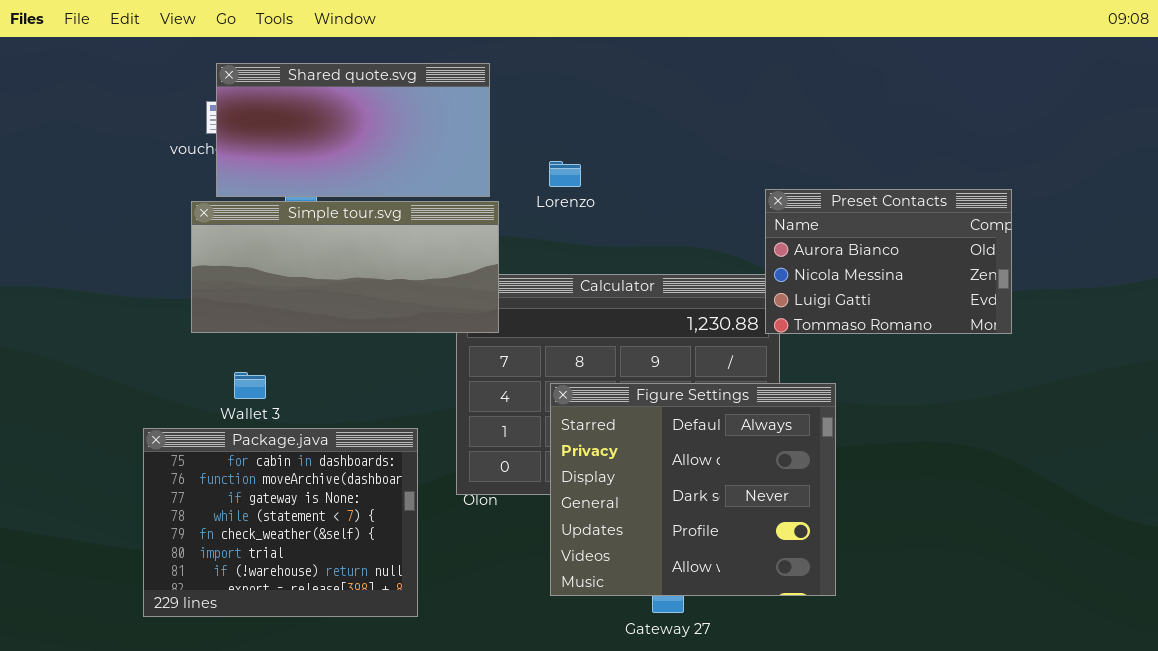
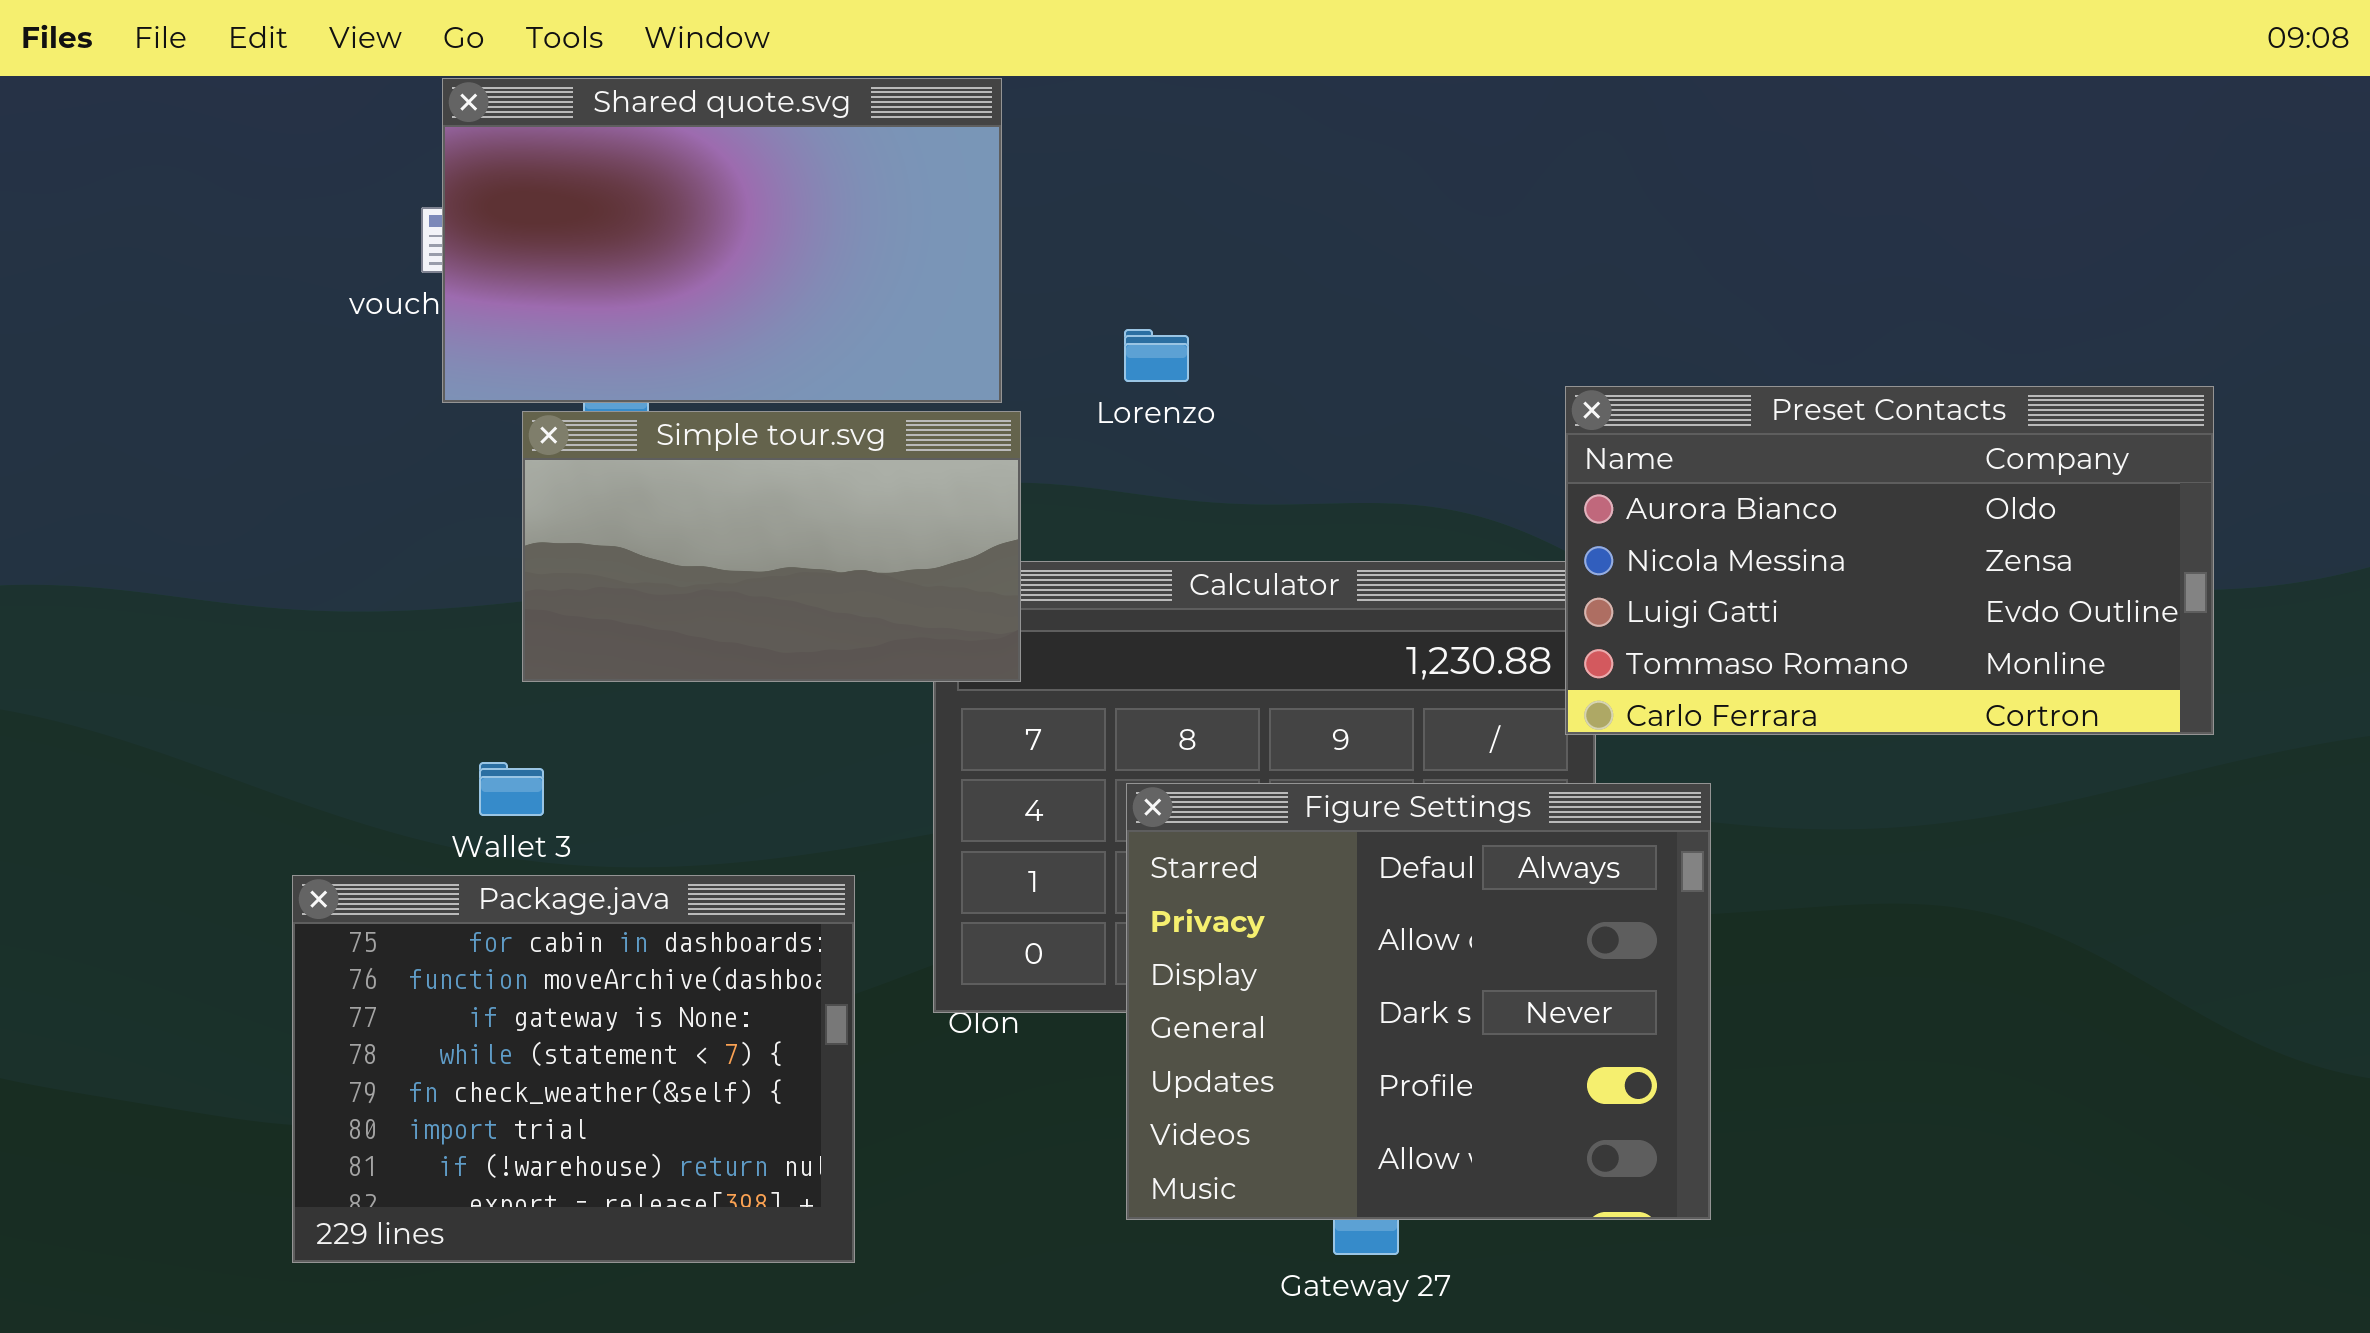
Shared quote.svg: [216,63,490,197] -> [442,78,1002,403], resized
Preset Contacts: [765,189,1012,334] -> [1565,386,2214,735], resized
Simple tour.svg: [191,201,499,333] -> [522,411,1021,682], resized

